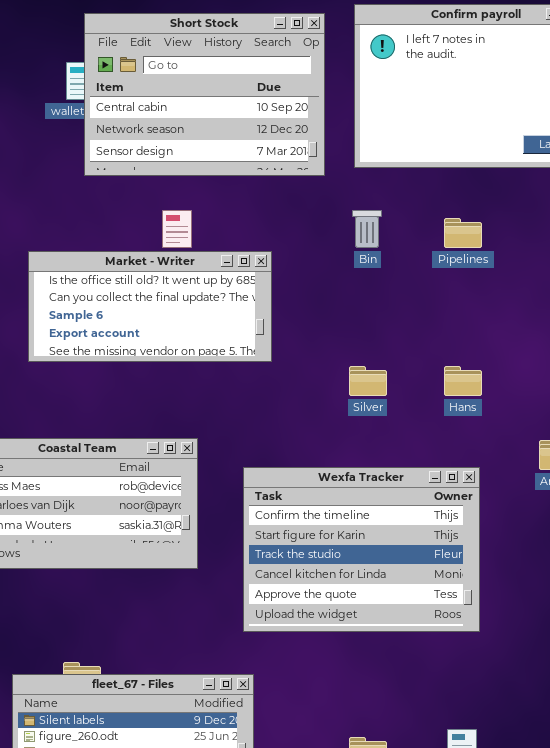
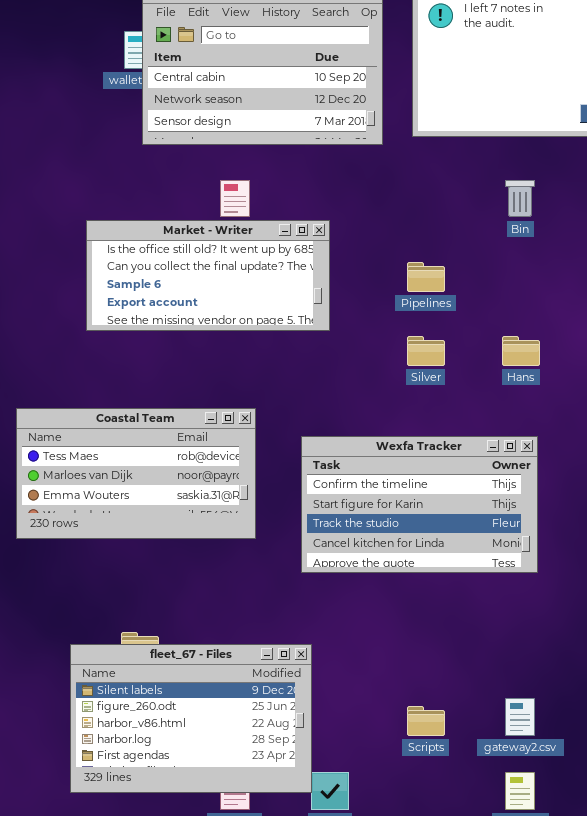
Bin: [352,210,382,248] -> [505,180,535,217], moved
Pipelines: [444,218,482,248] -> [407,262,445,292], moved
Wexfa Tracker: [243,467,480,632] -> [301,436,538,573], resized

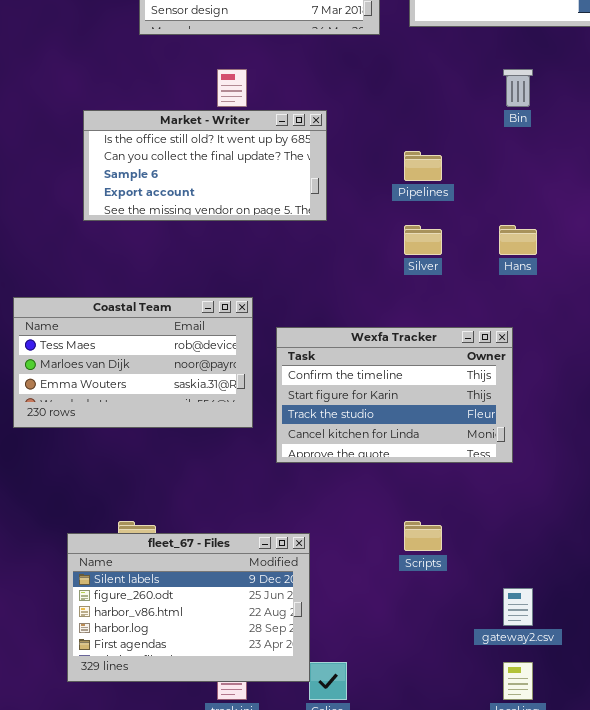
Wexfa Tracker: [301,436,538,573] -> [276,327,513,463], moved
Scripts: [407,706,445,736] -> [404,521,442,551], moved

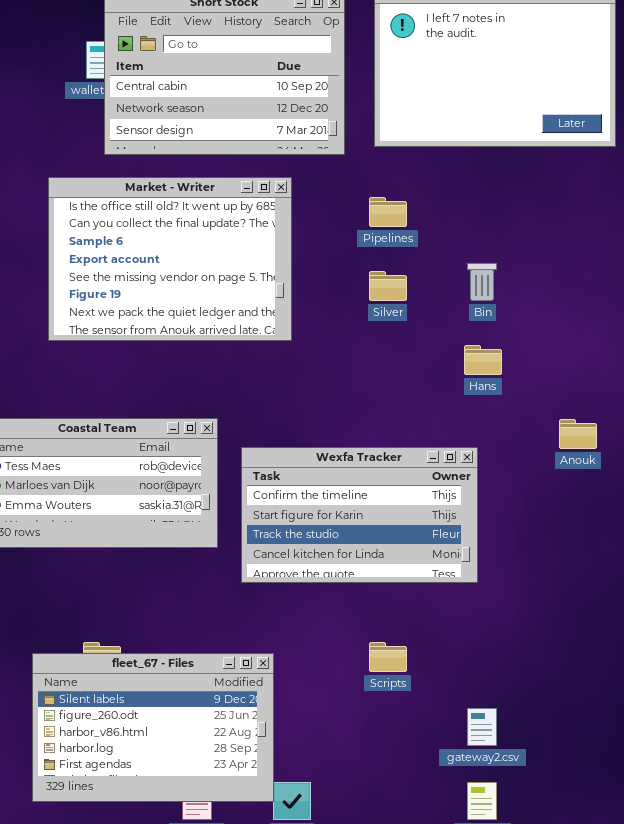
Bin: [503,69,533,107] -> [467,263,497,301], moved
Market - Writer: [83,110,327,221] -> [48,177,292,341], resized
Pipelines: [404,151,442,181] -> [369,197,407,227], moved
Silver: [404,225,442,255] -> [369,271,407,301], moved

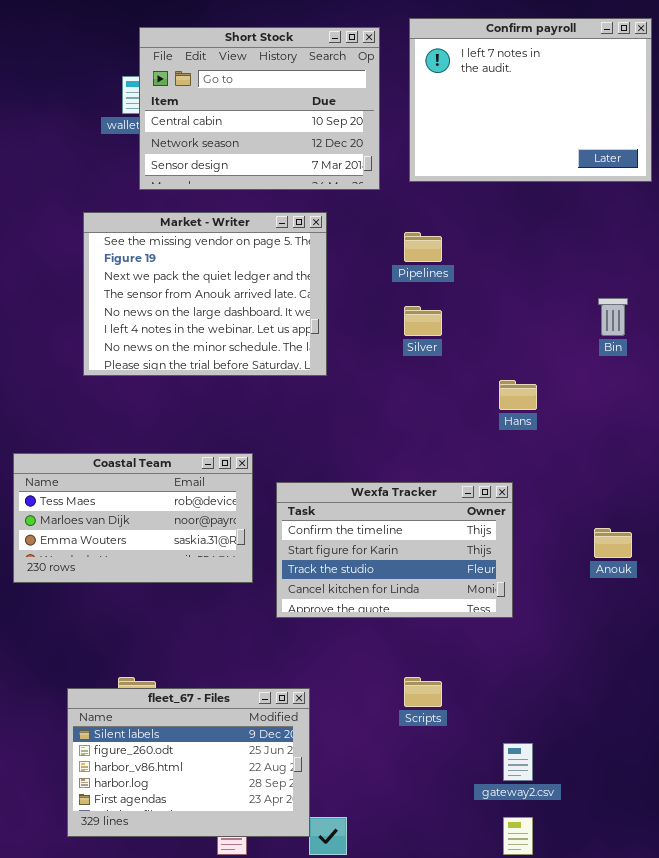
Market - Writer: [48,177,292,341] -> [83,212,327,376], scrolled down 4 rows
Bin: [467,263,497,301] -> [598,298,628,336], moved
Anouk: [559,419,597,449] -> [594,528,632,558], moved

